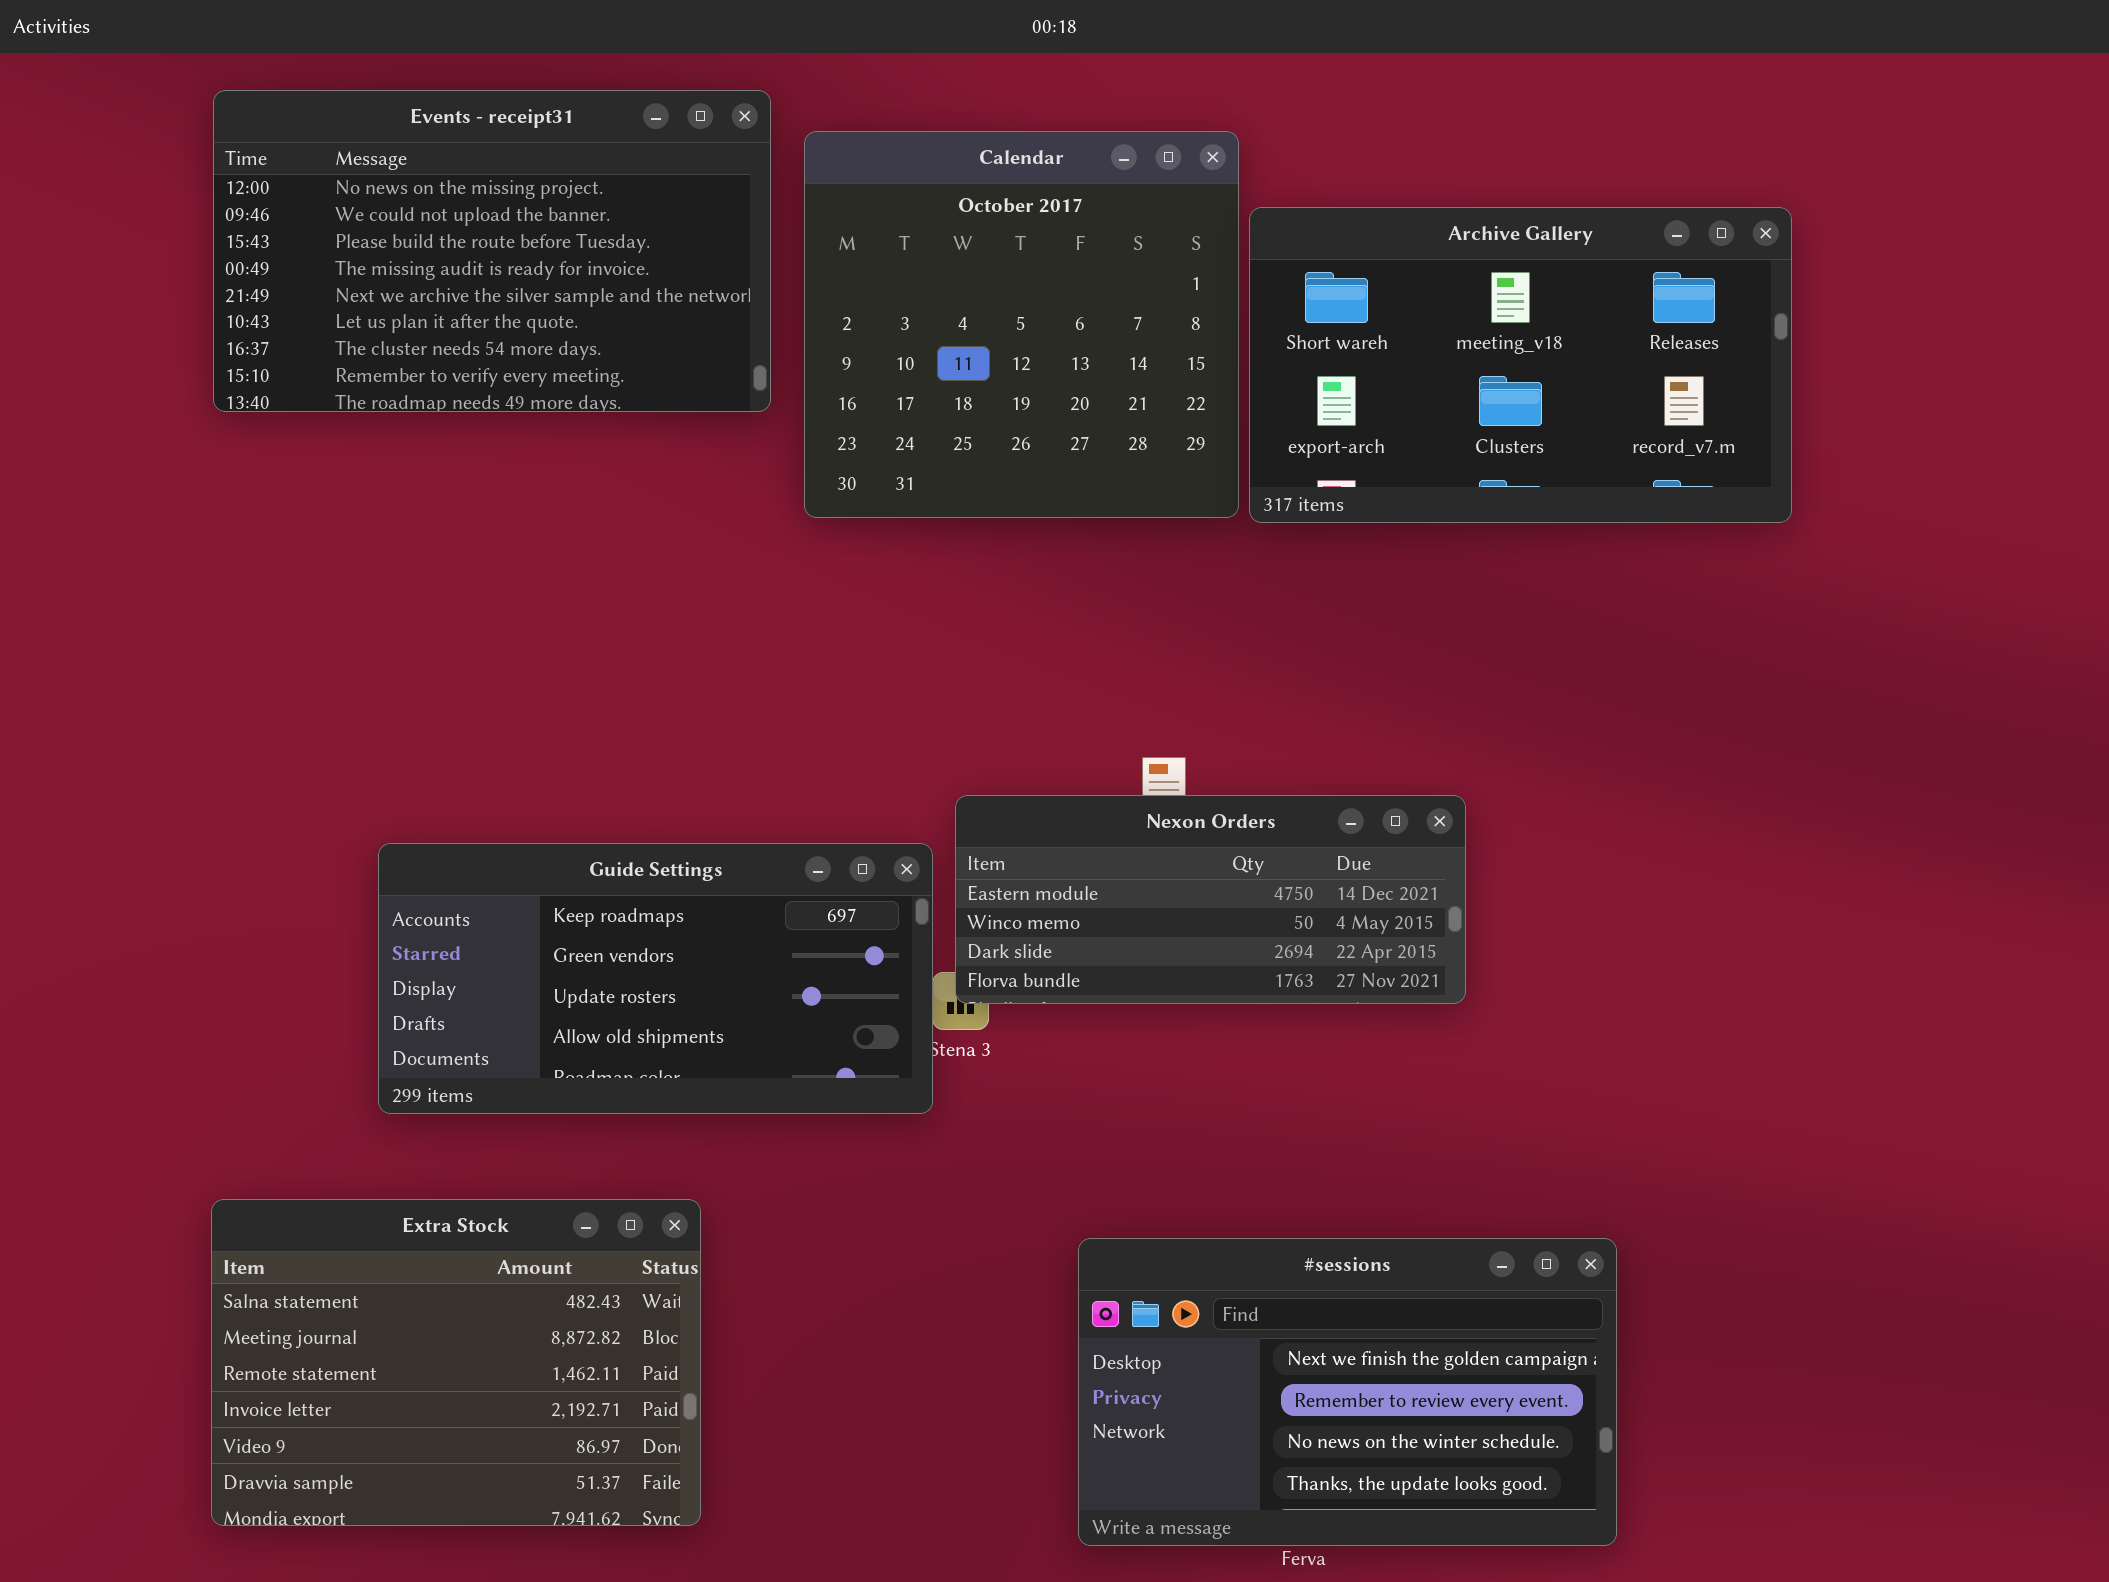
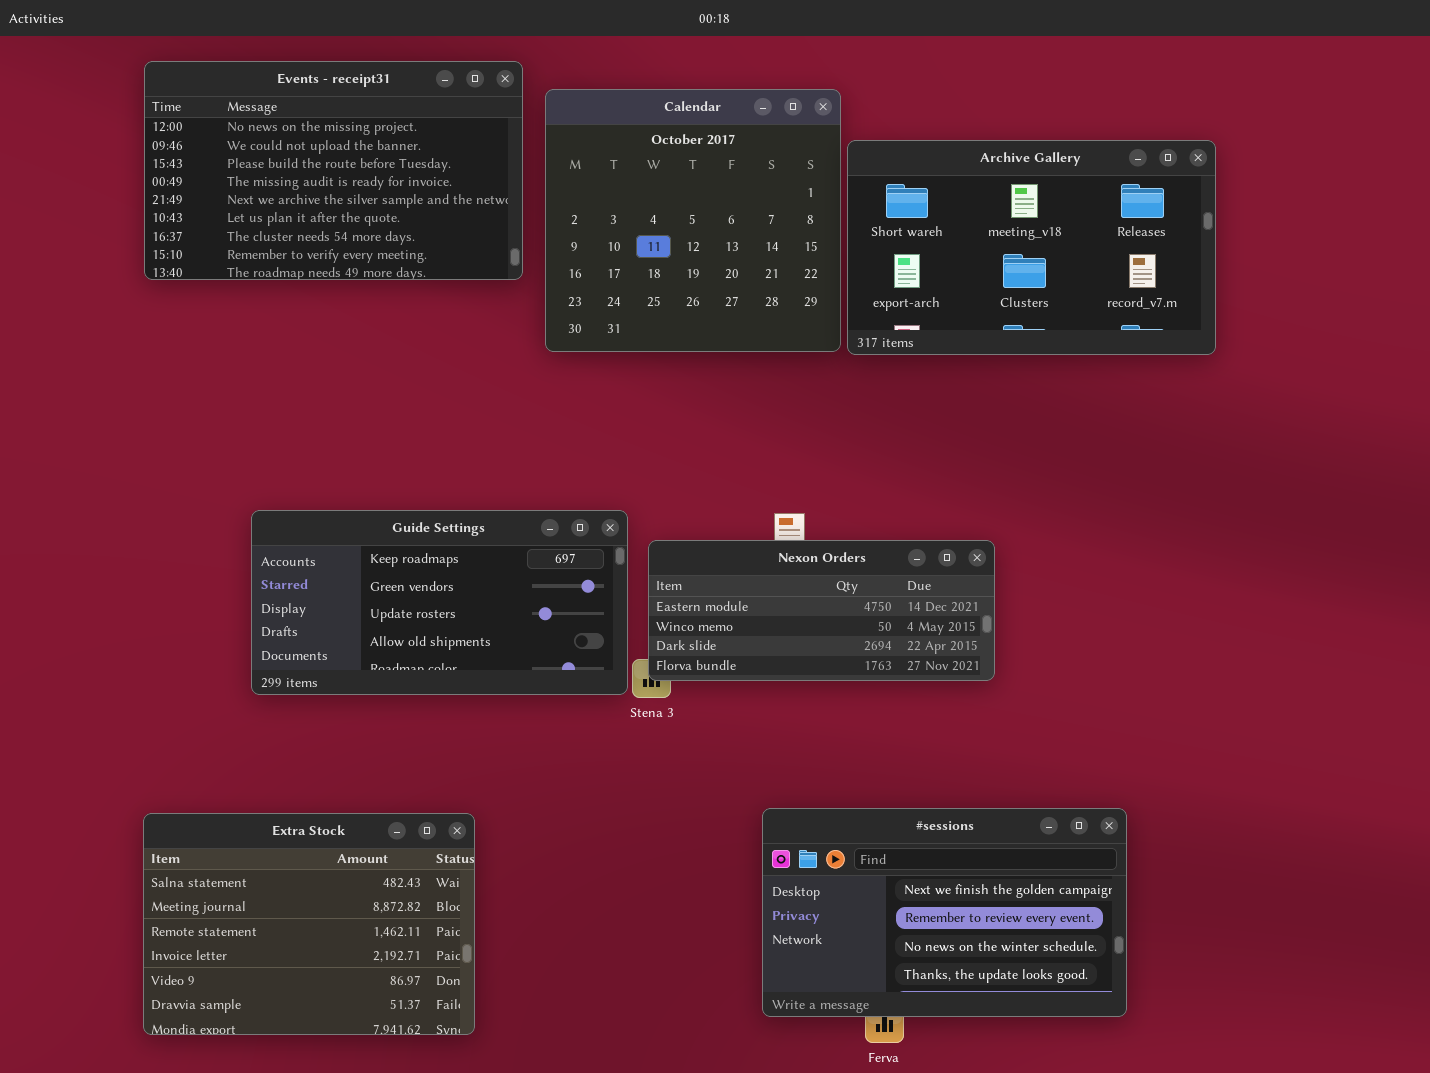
Guide Settings: [378,843,933,1114] -> [251,510,628,695], moved
#sessions: [1078,1238,1617,1546] -> [762,808,1127,1017], moved

